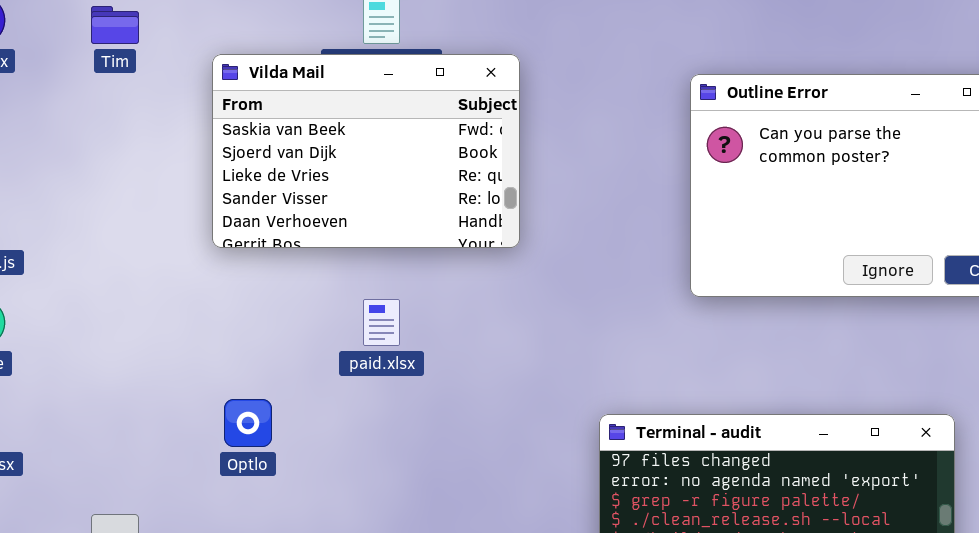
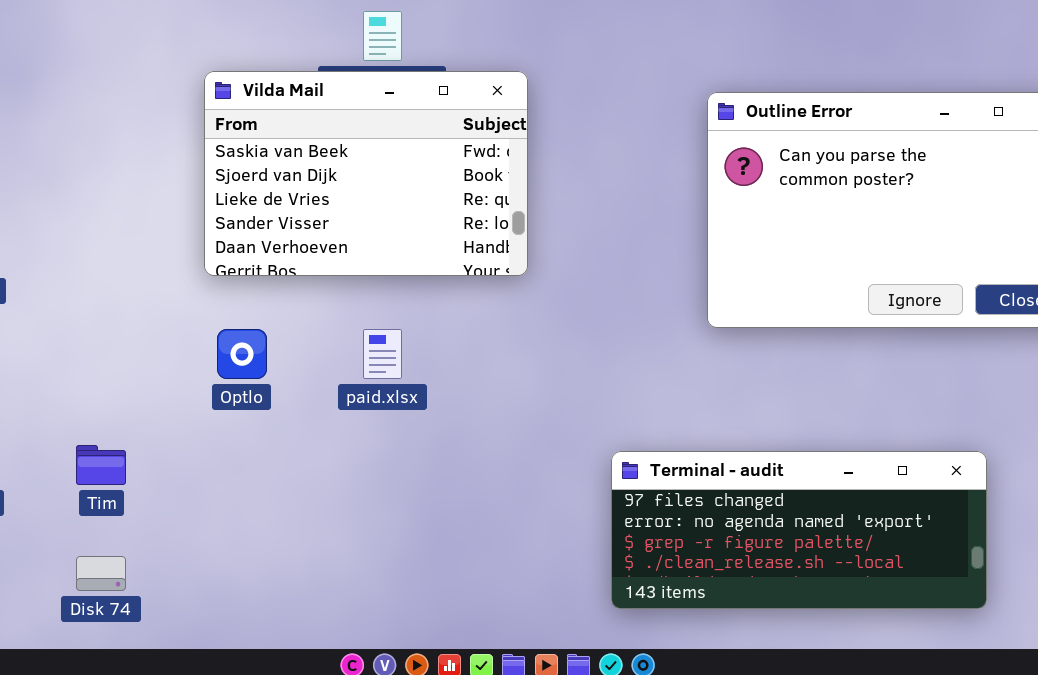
Tim: [91,6,139,44] -> [76,445,126,485], moved
Optlo: [224,399,272,447] -> [217,329,267,379], moved

